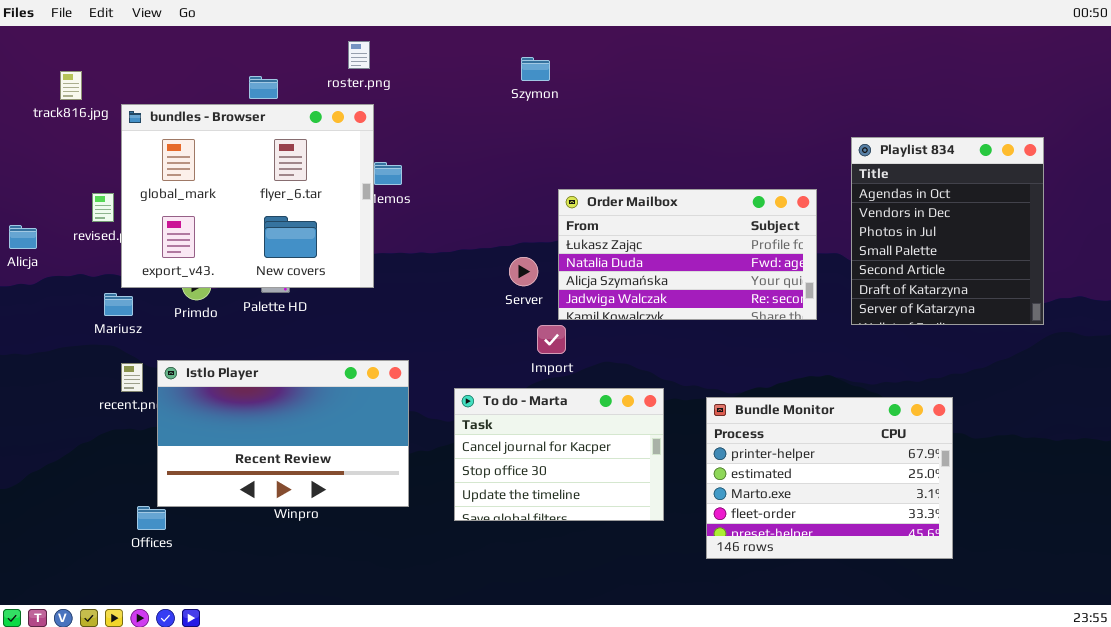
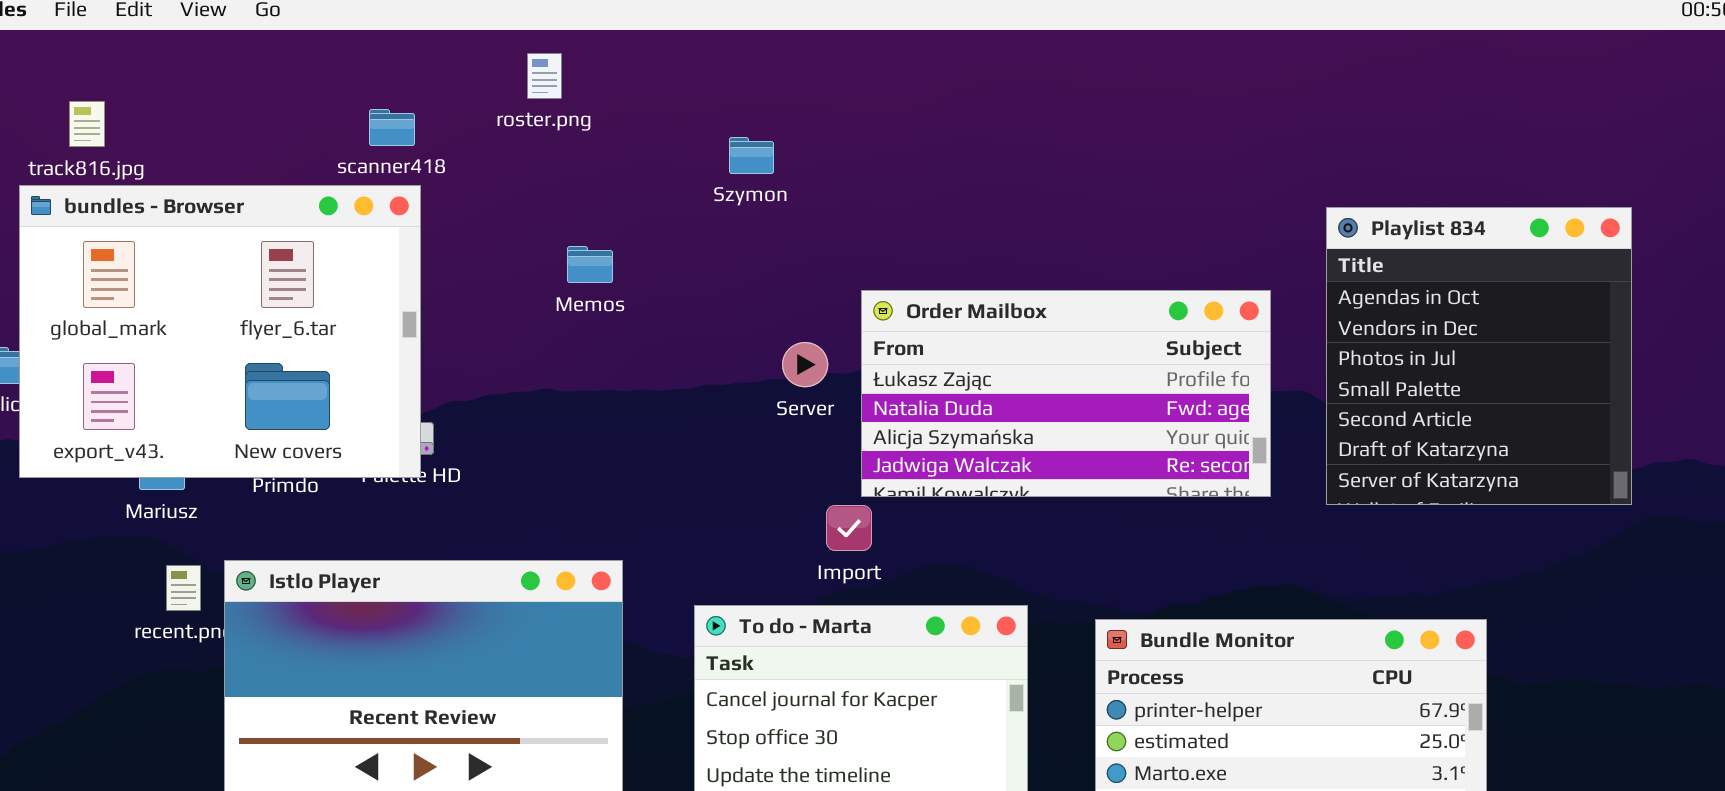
Szymon: [521,57,550,81] -> [729,137,774,174], moved
bundles - Browser: [121,104,374,288] -> [19,185,421,478], moved
Server: [509,257,538,286] -> [782,342,828,387], moved

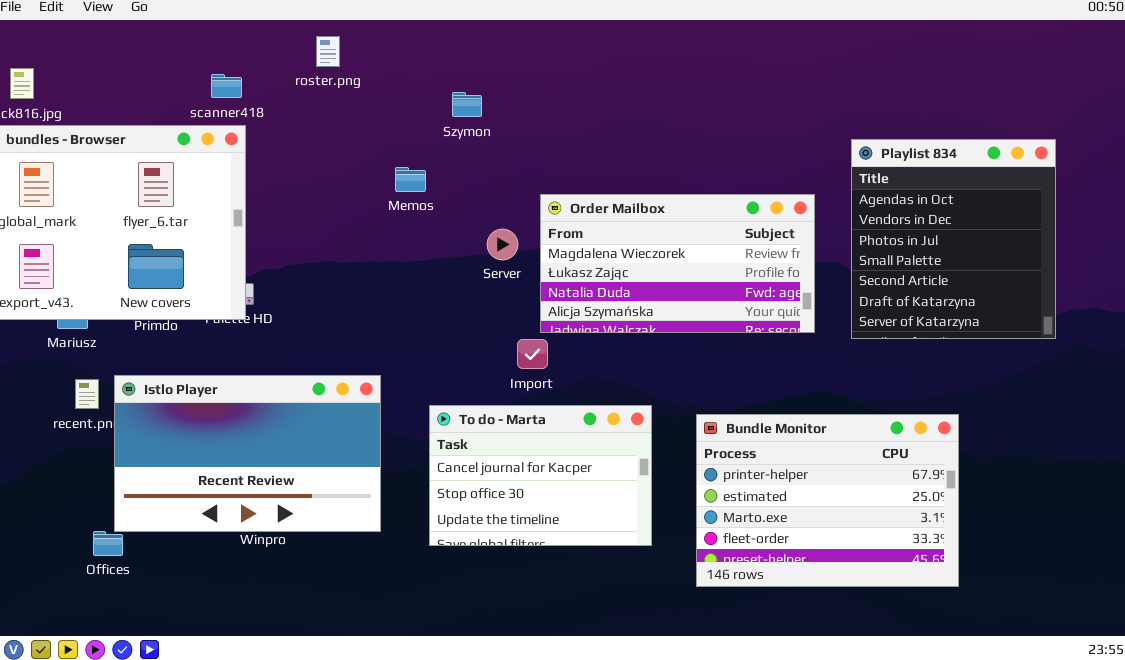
Memos: [567,246,613,283] -> [395,167,426,192], moved
Order Mailbox: [861,290,1271,497] -> [540,194,815,333], scrolled up 1 row

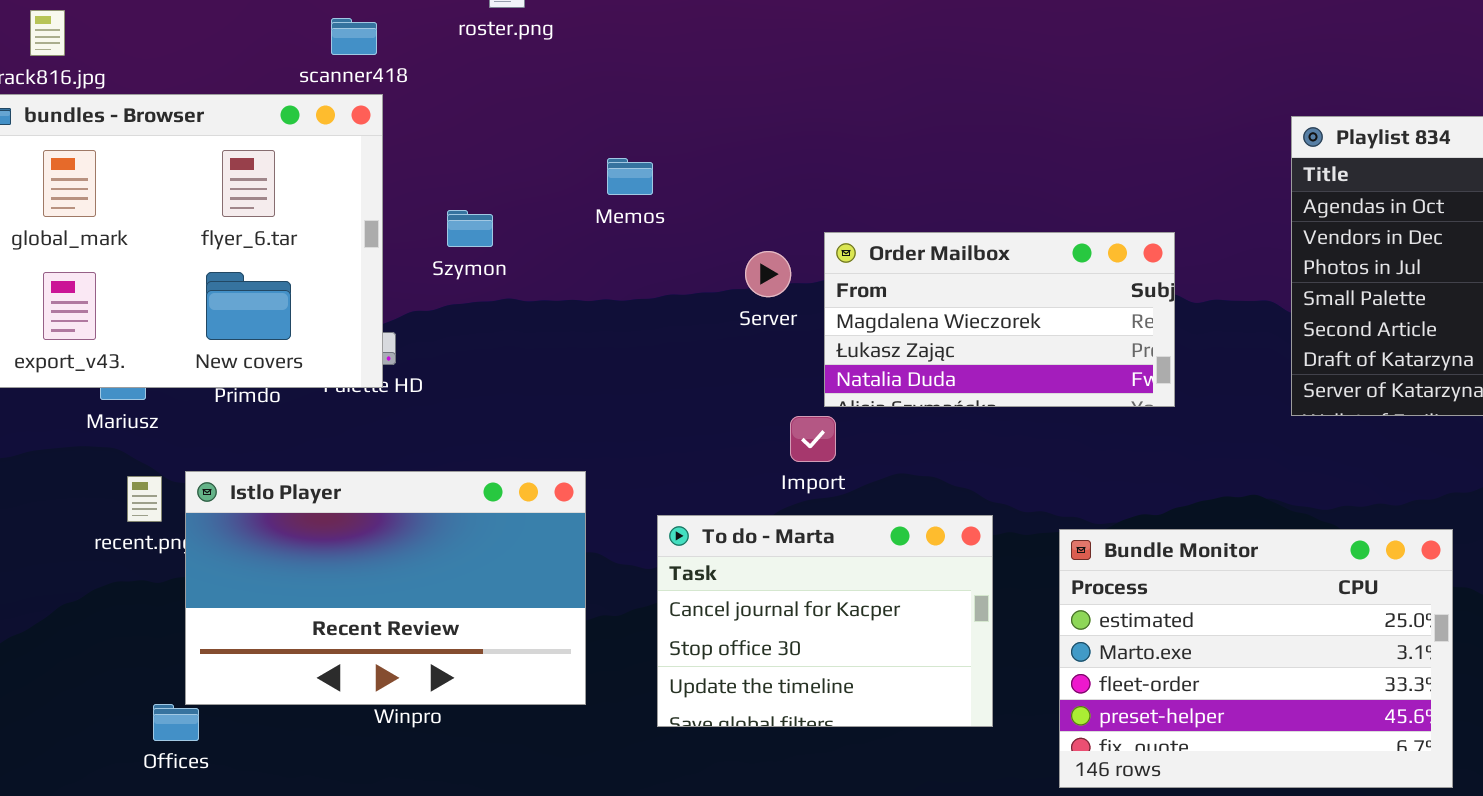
Szymon: [452,92,482,117] -> [447,210,493,247], moved
Order Mailbox: [540,194,815,333] -> [824,232,1175,407], resized
Bundle Monitor: [696,414,959,587] -> [1059,529,1453,788], scrolled down 1 row

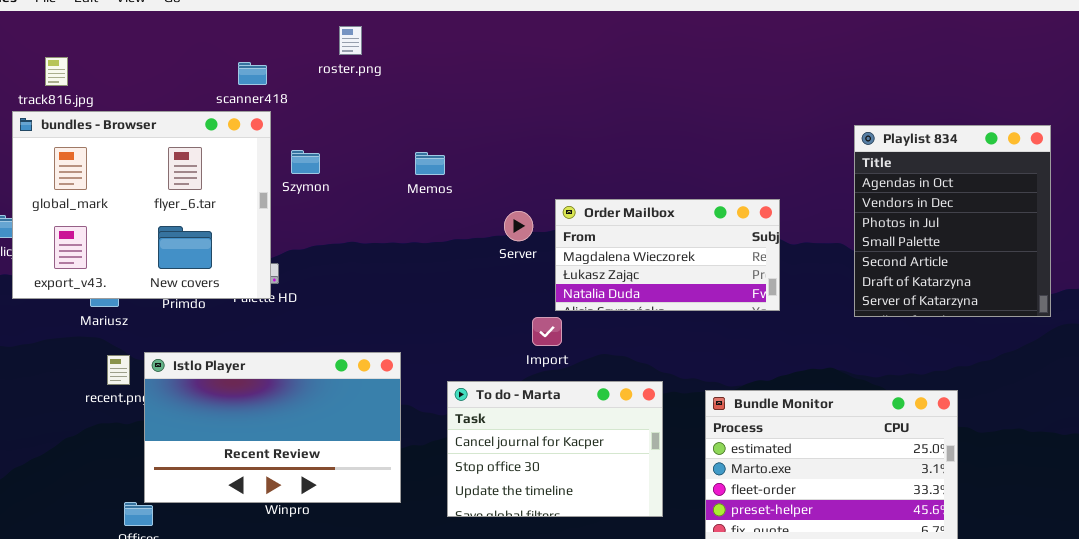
Szymon: [447,210,493,247] -> [291,150,320,174], moved

